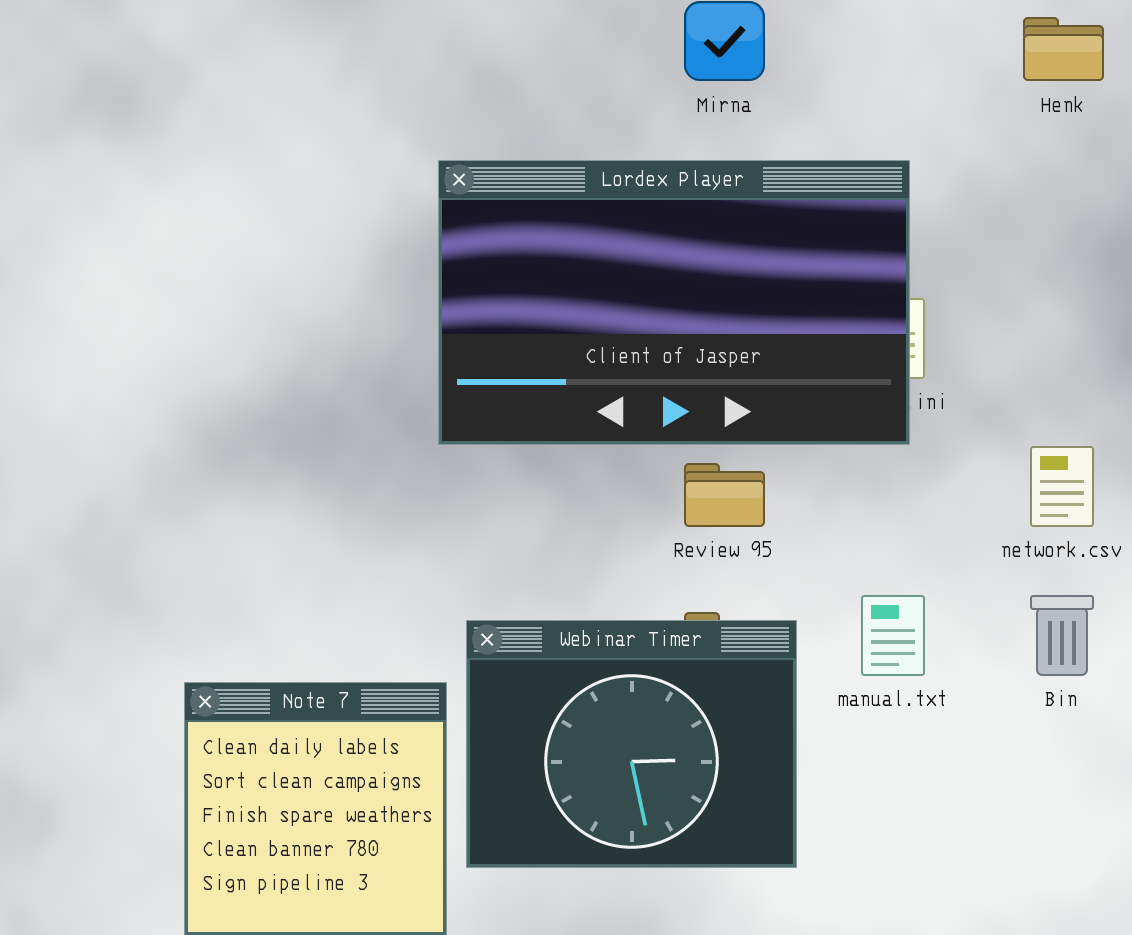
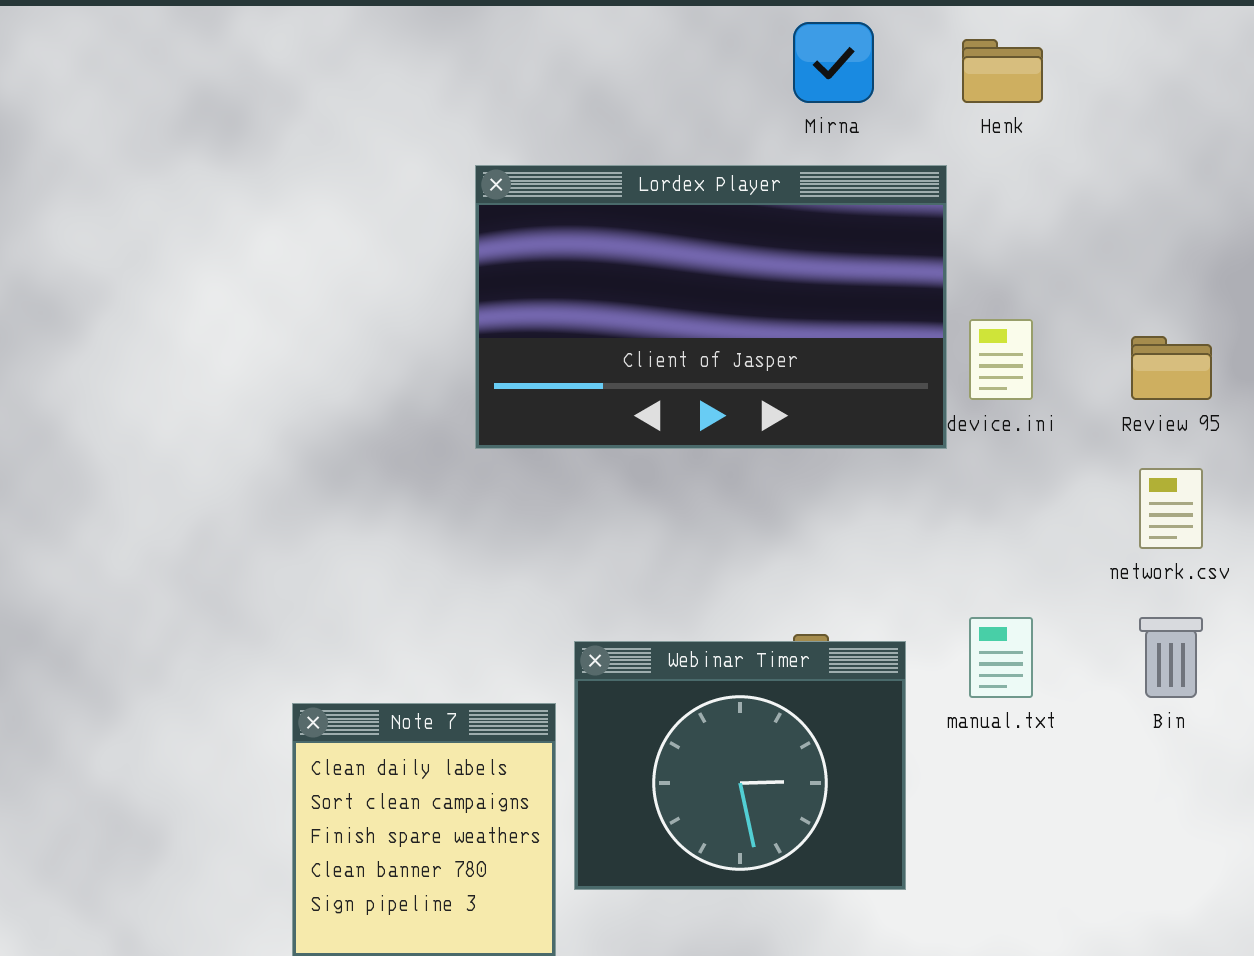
Henk: [1023,17,1104,81] -> [962,39,1043,103], moved
Lordex Player: [438,160,910,445] -> [475,165,947,449], moved
Review 95: [684,463,765,527] -> [1131,336,1212,400], moved

